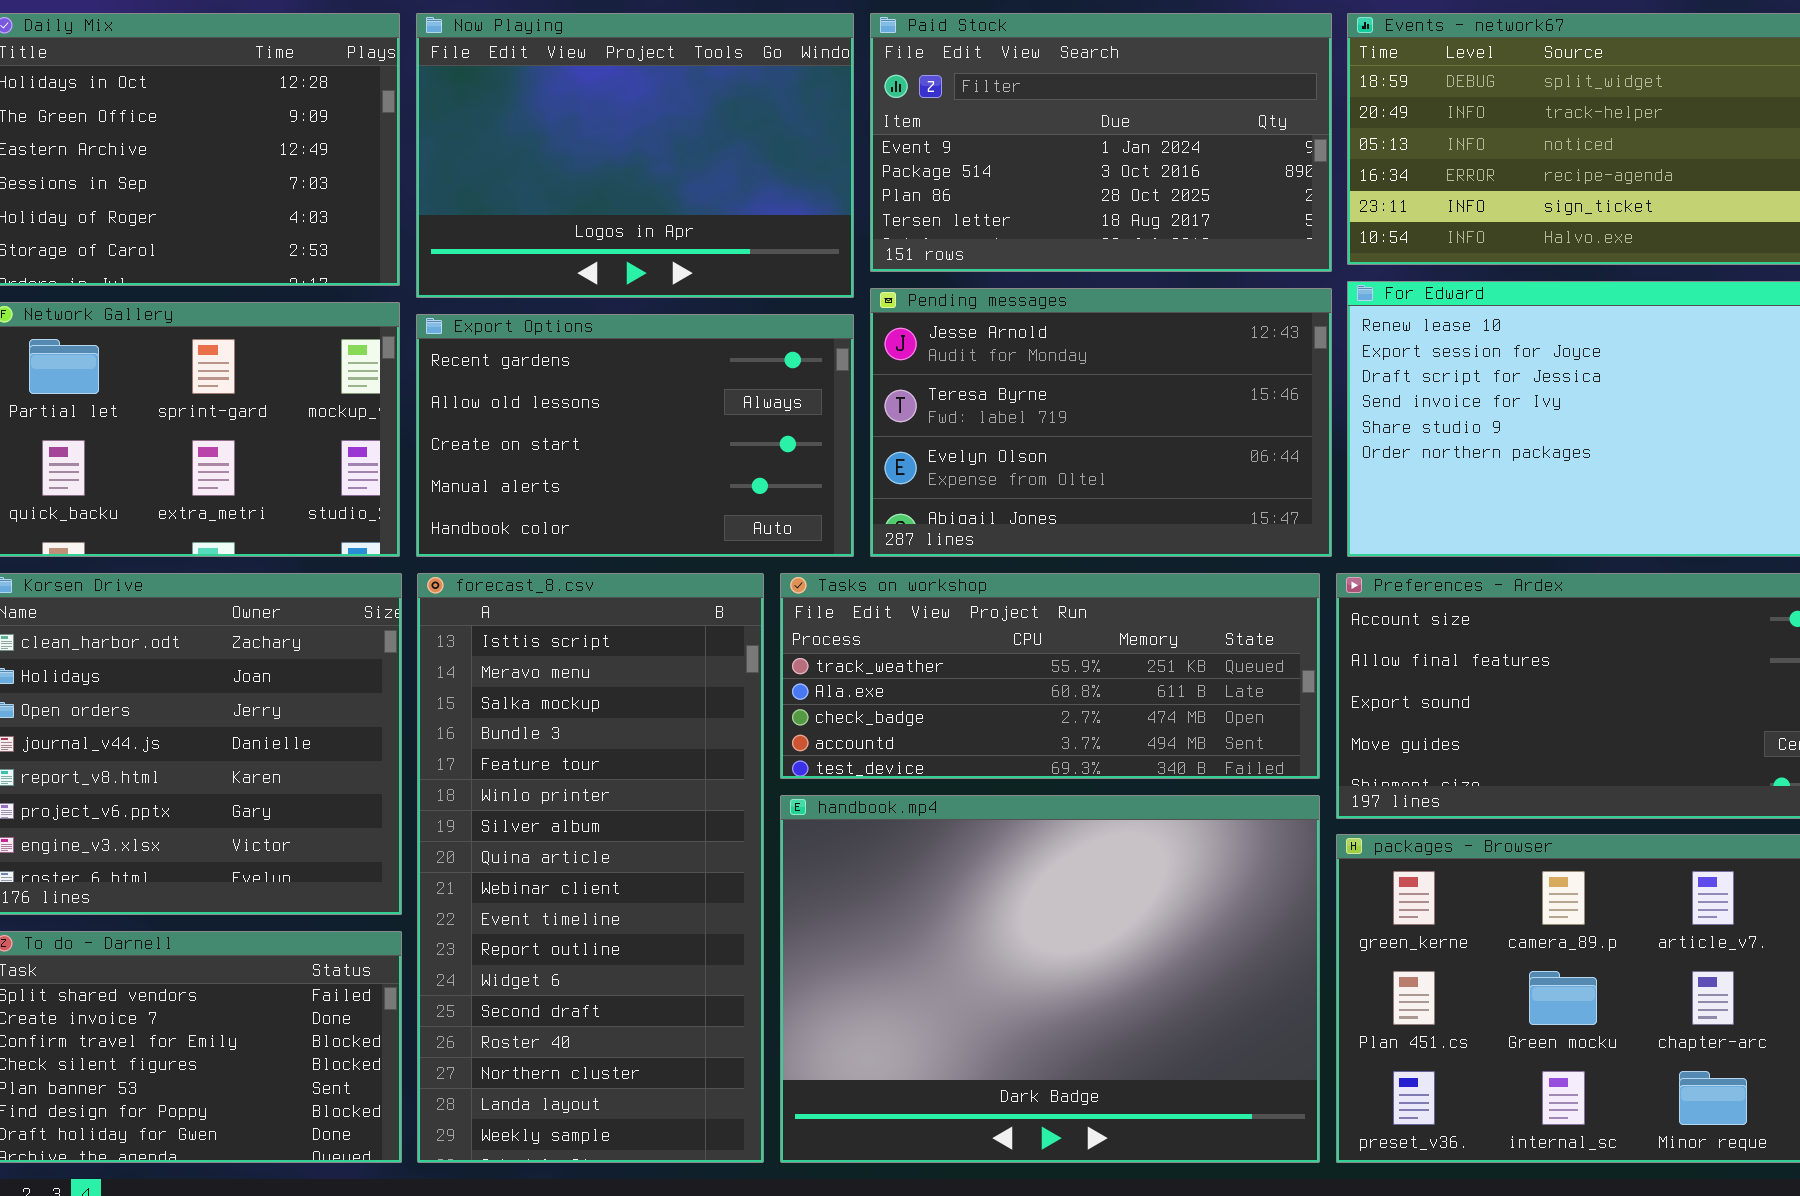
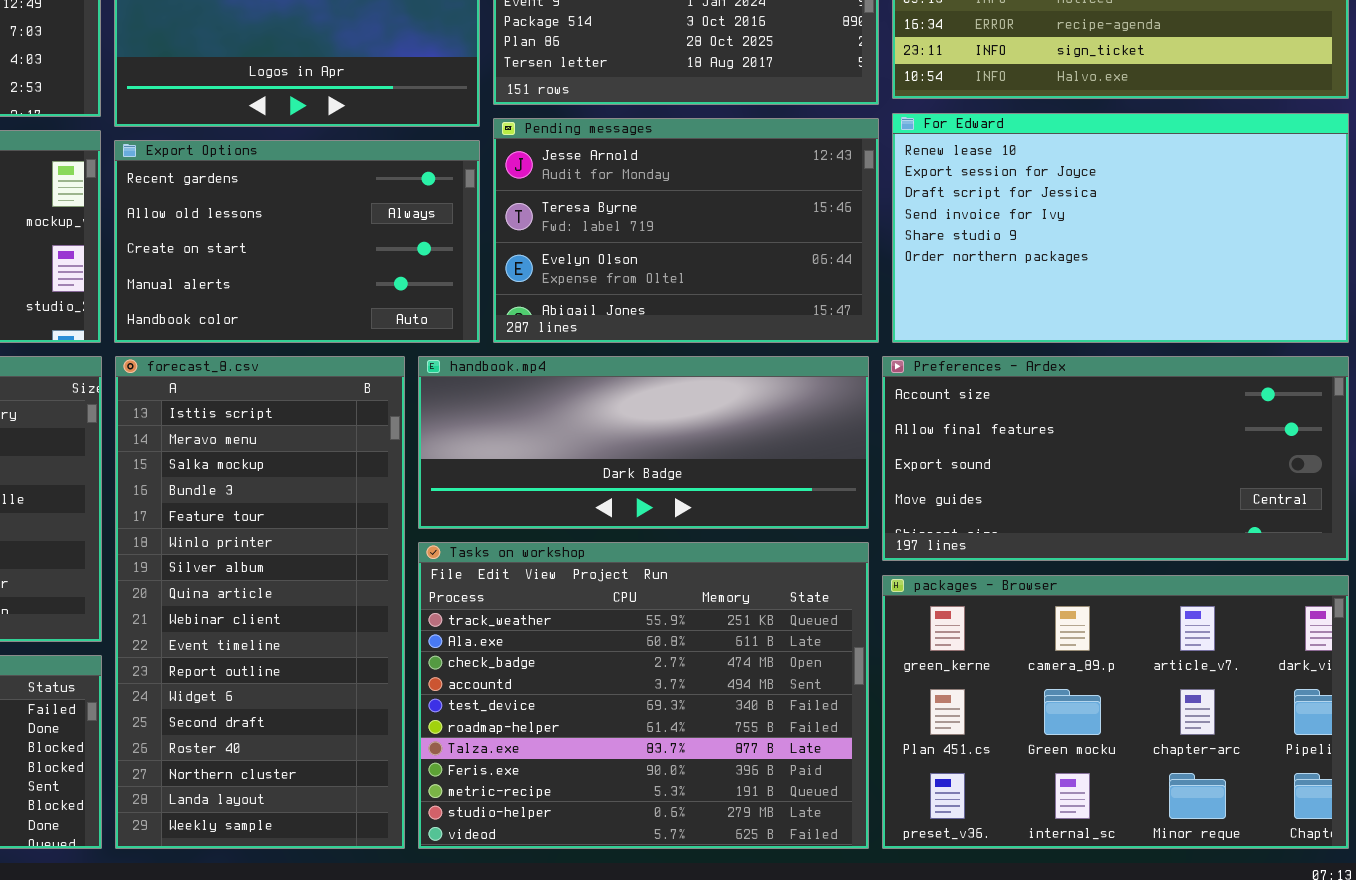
Tasks on workshop: [780,573,1320,779] -> [418,542,869,849], moved, resized
handbook.mp4: [780,795,1320,1163] -> [418,356,869,529], moved, resized

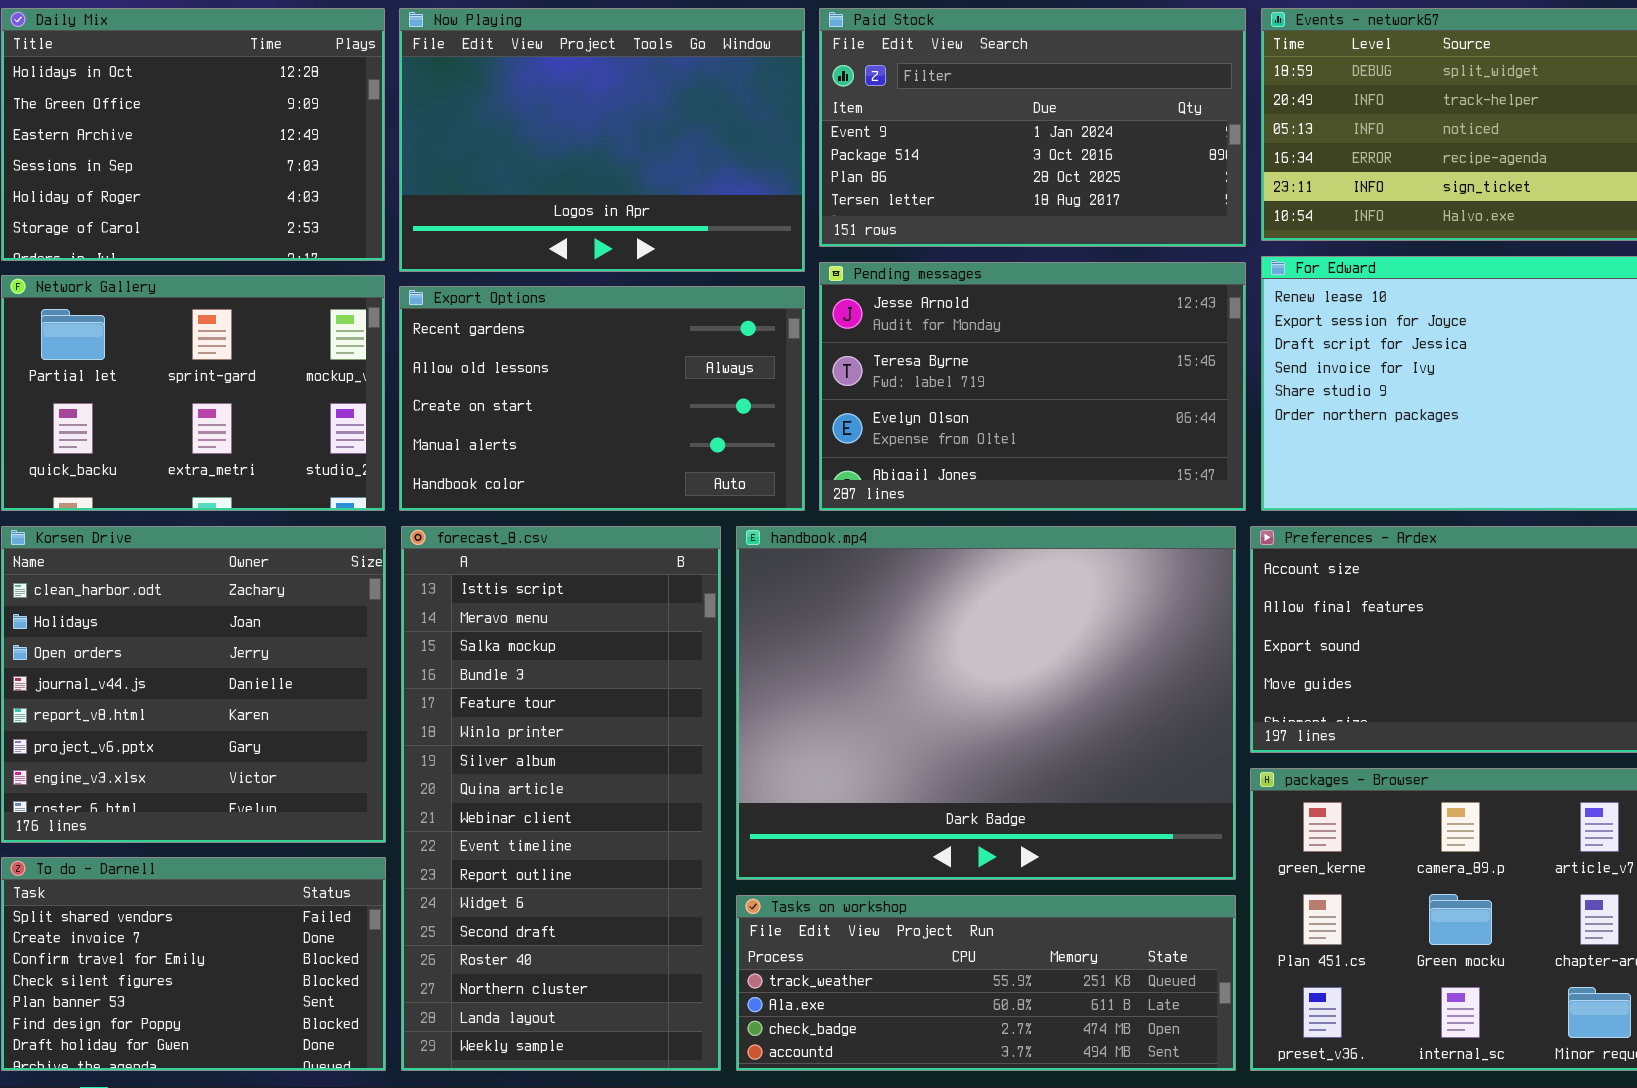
handbook.mp4: [418,356,869,529] -> [736,526,1236,880], resized
Tasks on workshop: [418,542,869,849] -> [736,895,1236,1071], resized

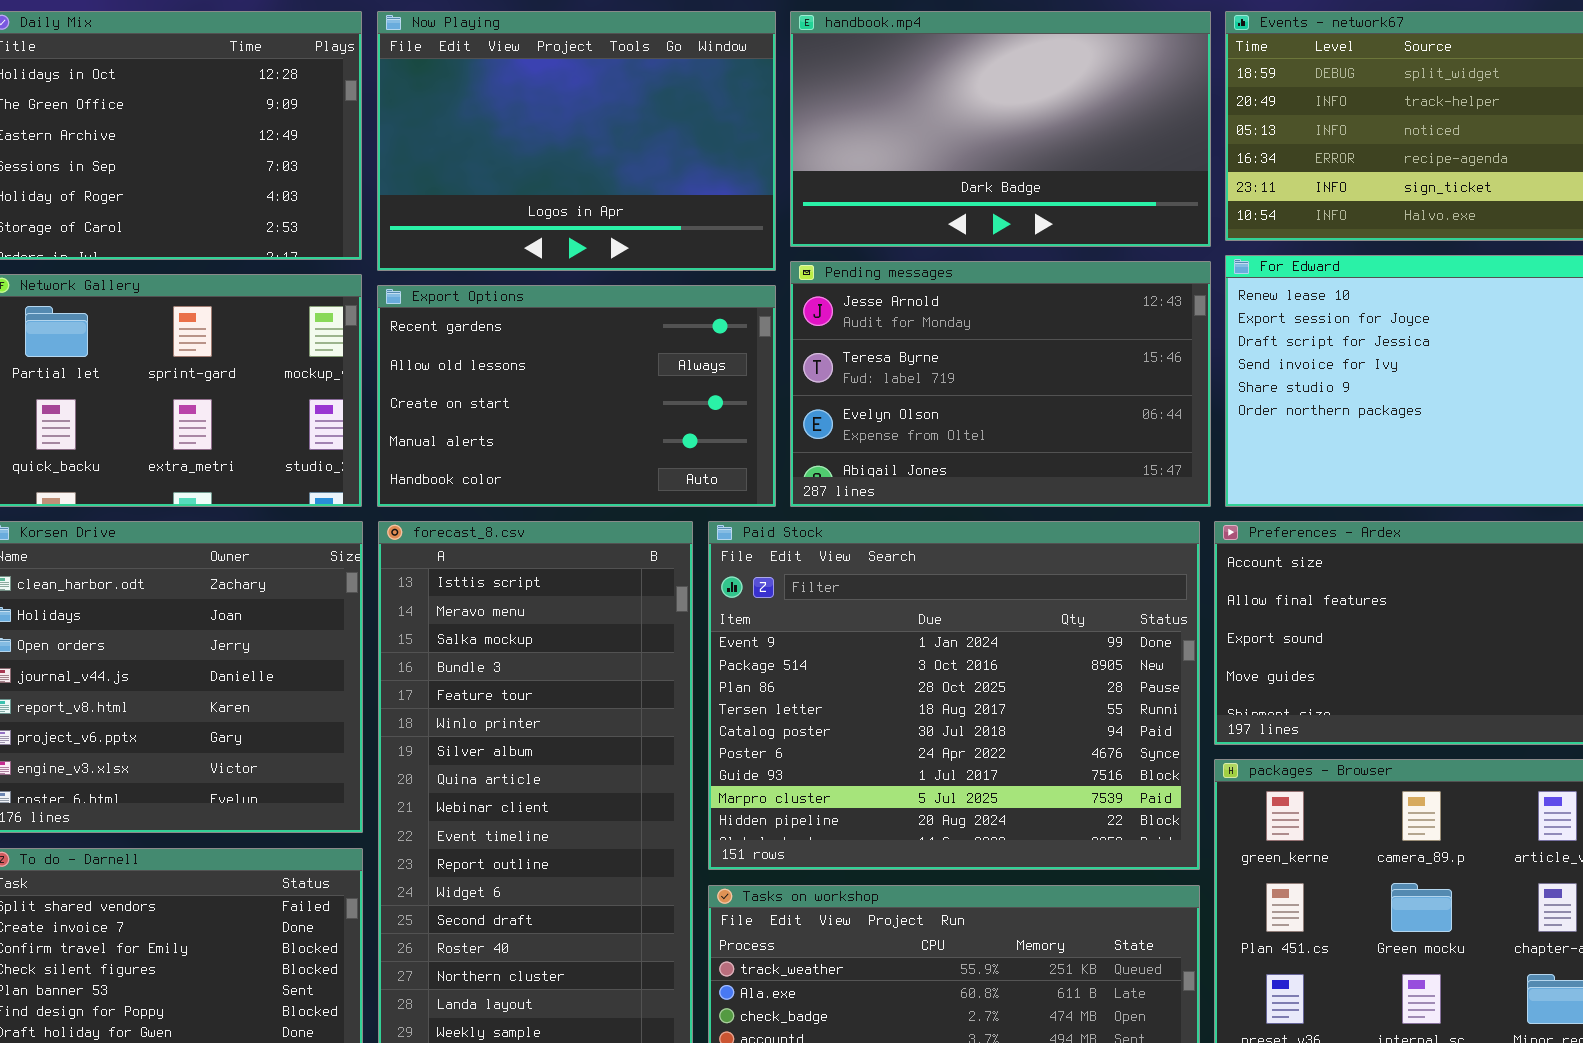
Paid Stock: [819,8,1246,247] -> [708,521,1200,870], moved, resized
handbook.mp4: [736,526,1236,880] -> [790,11,1211,247], moved, resized

